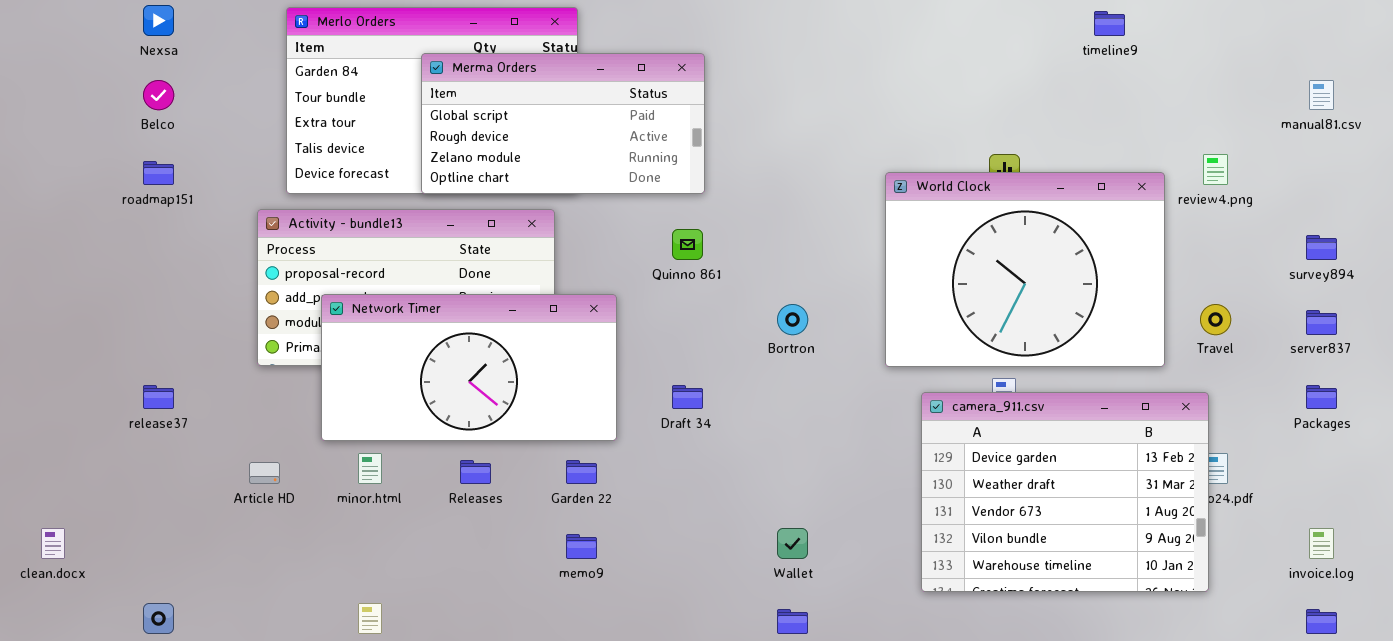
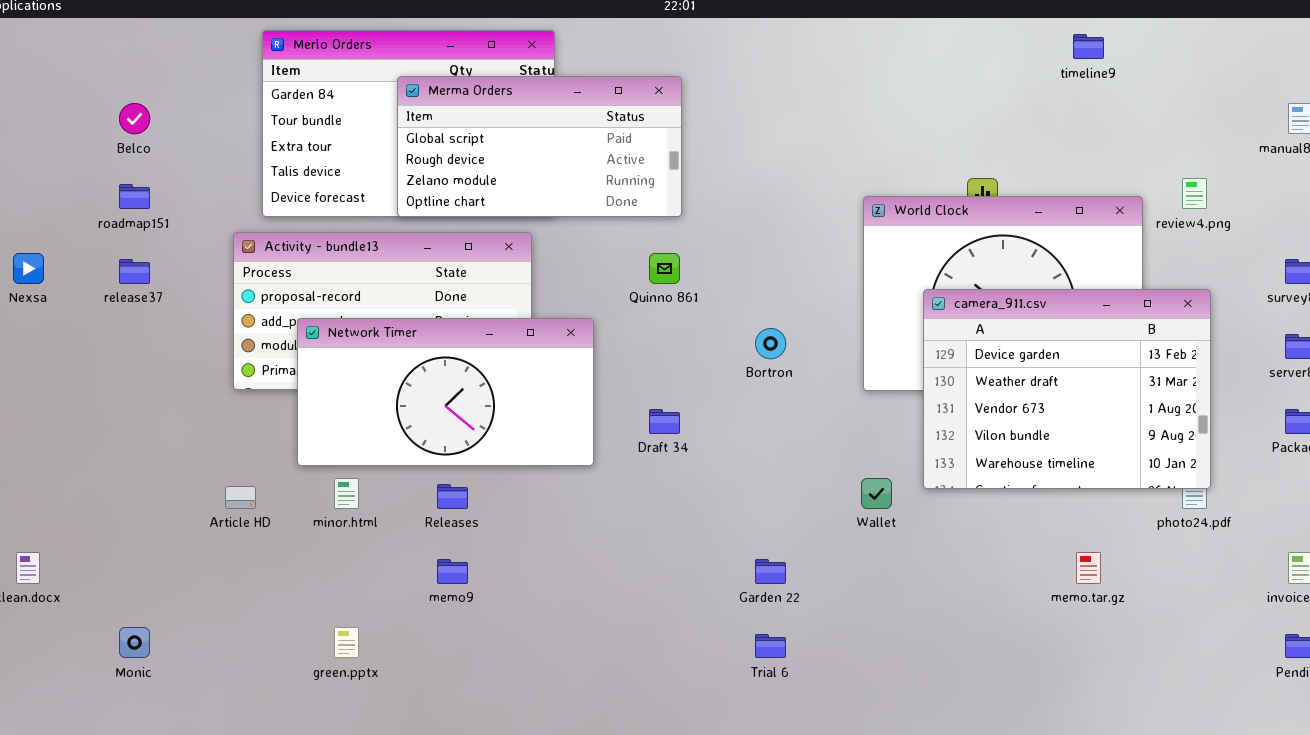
Nexsa: [143,5,174,36] -> [13,253,44,284], moved
release37: [143,385,174,409] -> [119,259,150,284], moved
camera_911.csv: [921,392,1209,592] -> [923,289,1211,489], moved
Garden 22: [566,460,597,484] -> [755,559,786,584], moved
Wallet: [777,528,808,559] -> [861,478,892,509], moved
memo9: [566,534,597,559] -> [437,559,468,584], moved

